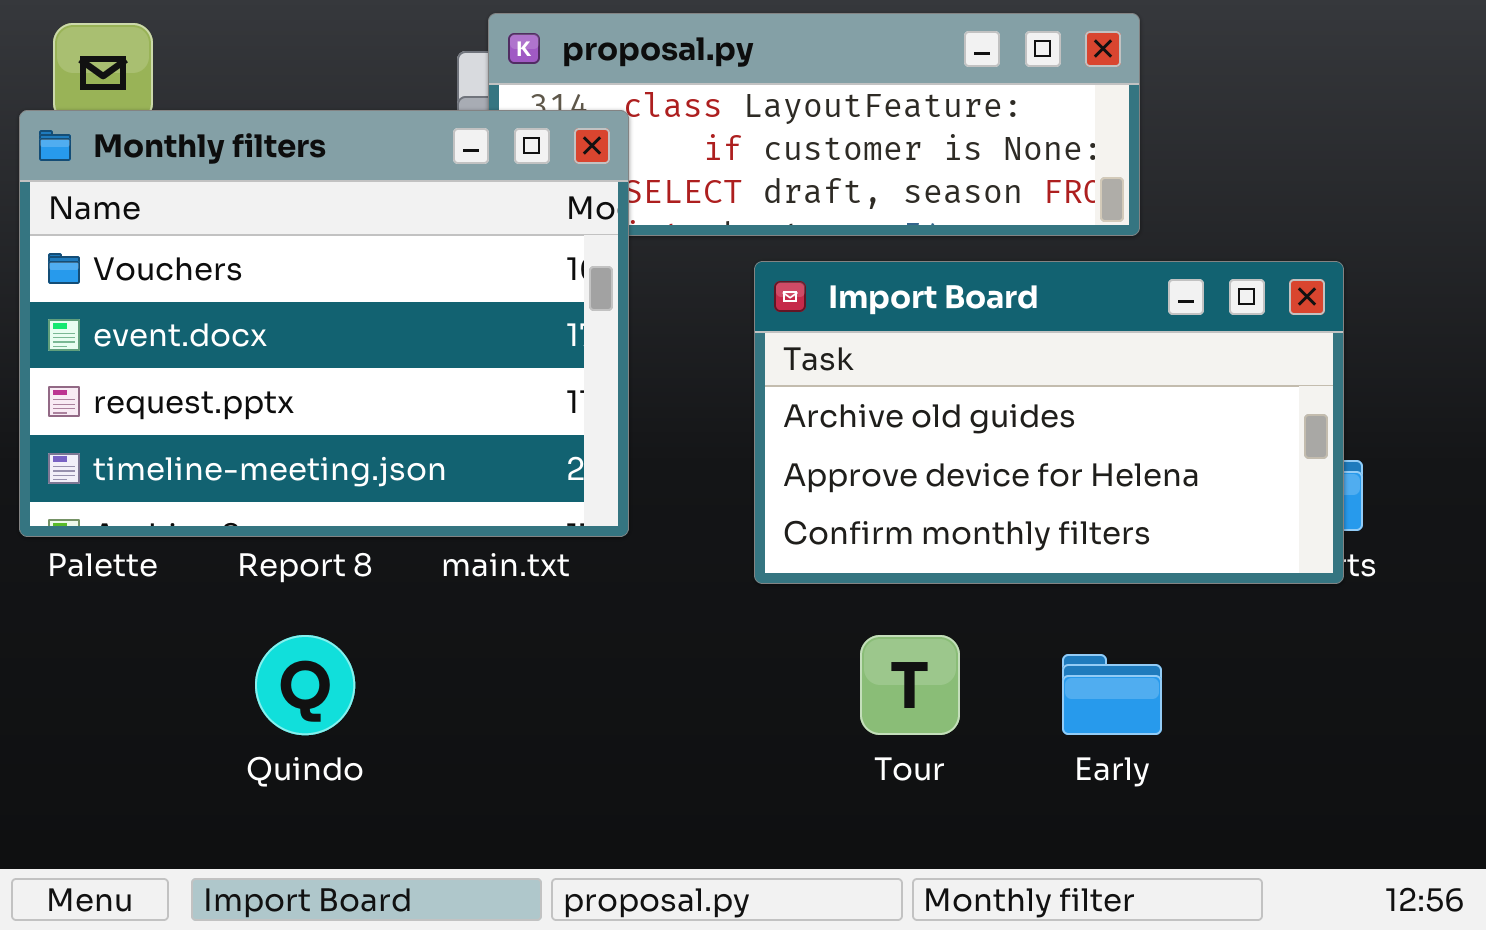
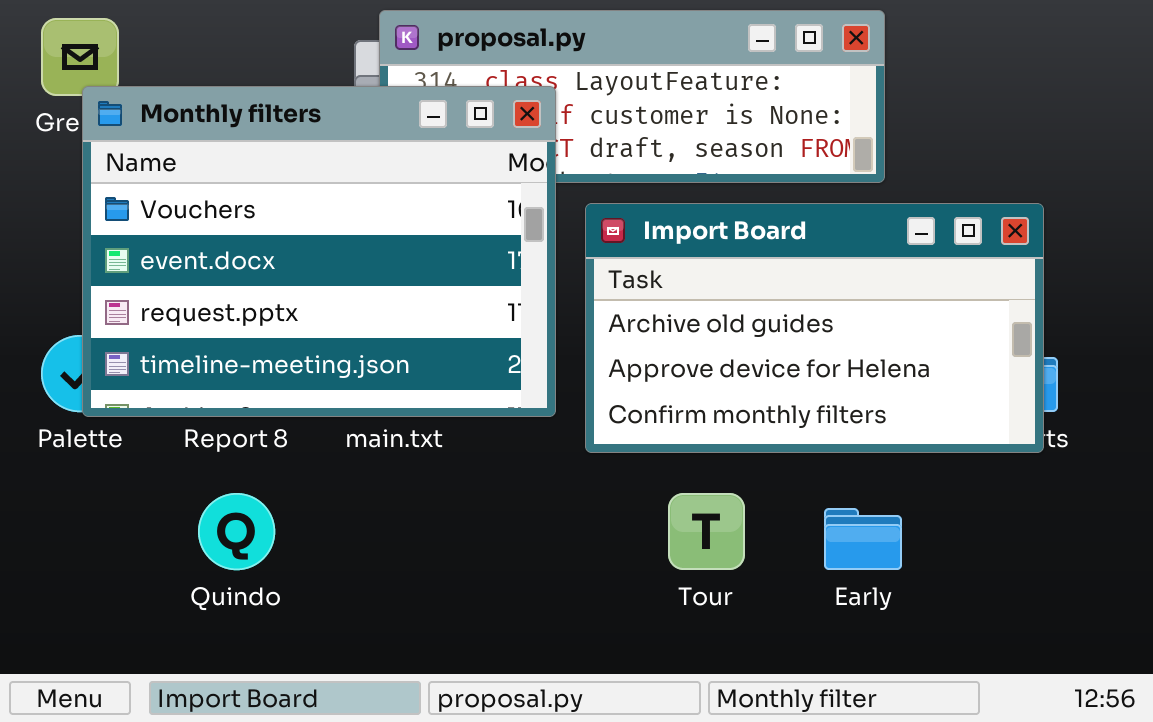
Monthly filters: [19,110,629,537] -> [82,86,556,417], moved

